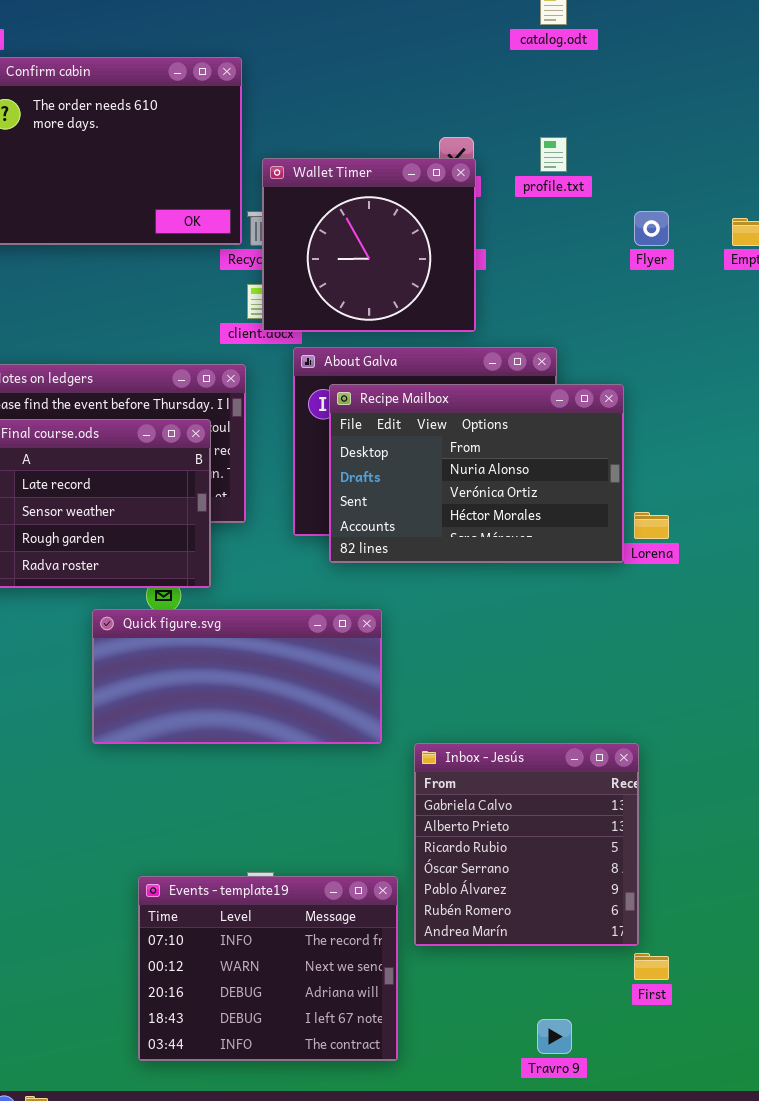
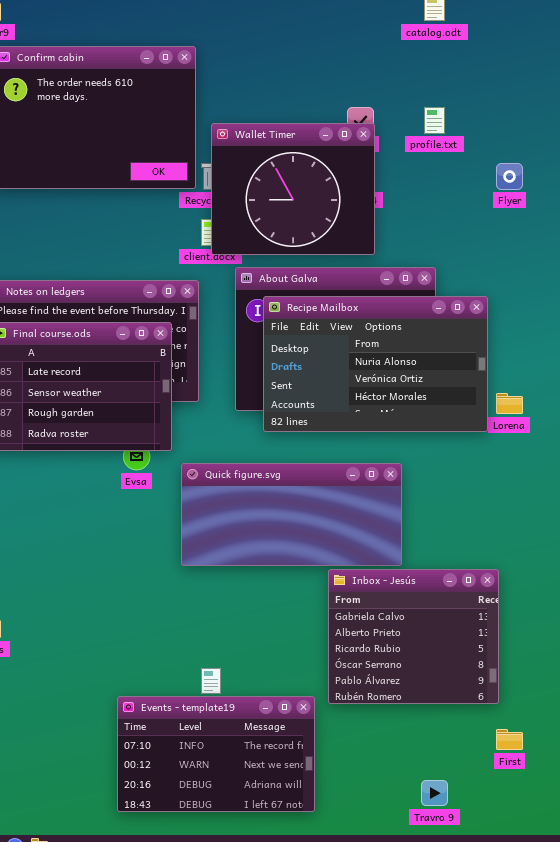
Quick figure.svg: [92,609,382,744] -> [181,463,402,566], moved
Inbox - Jesús: [414,743,639,946] -> [328,569,499,704], resized
Events - template19: [138,876,398,1061] -> [117,696,315,812], resized

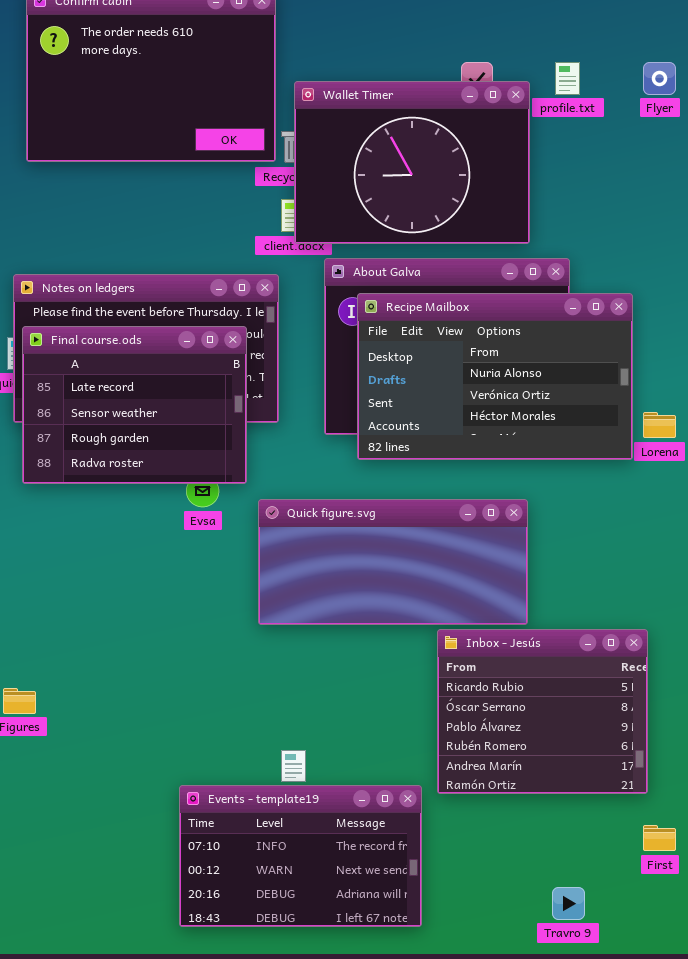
Wallet Timer: [211,123,375,255] -> [294,81,530,244], resized
Flyer: [496,163,523,190] -> [643,62,676,95], moved
Inbox - Jesús: [328,569,499,704] -> [437,629,648,794], scrolled down 2 rows

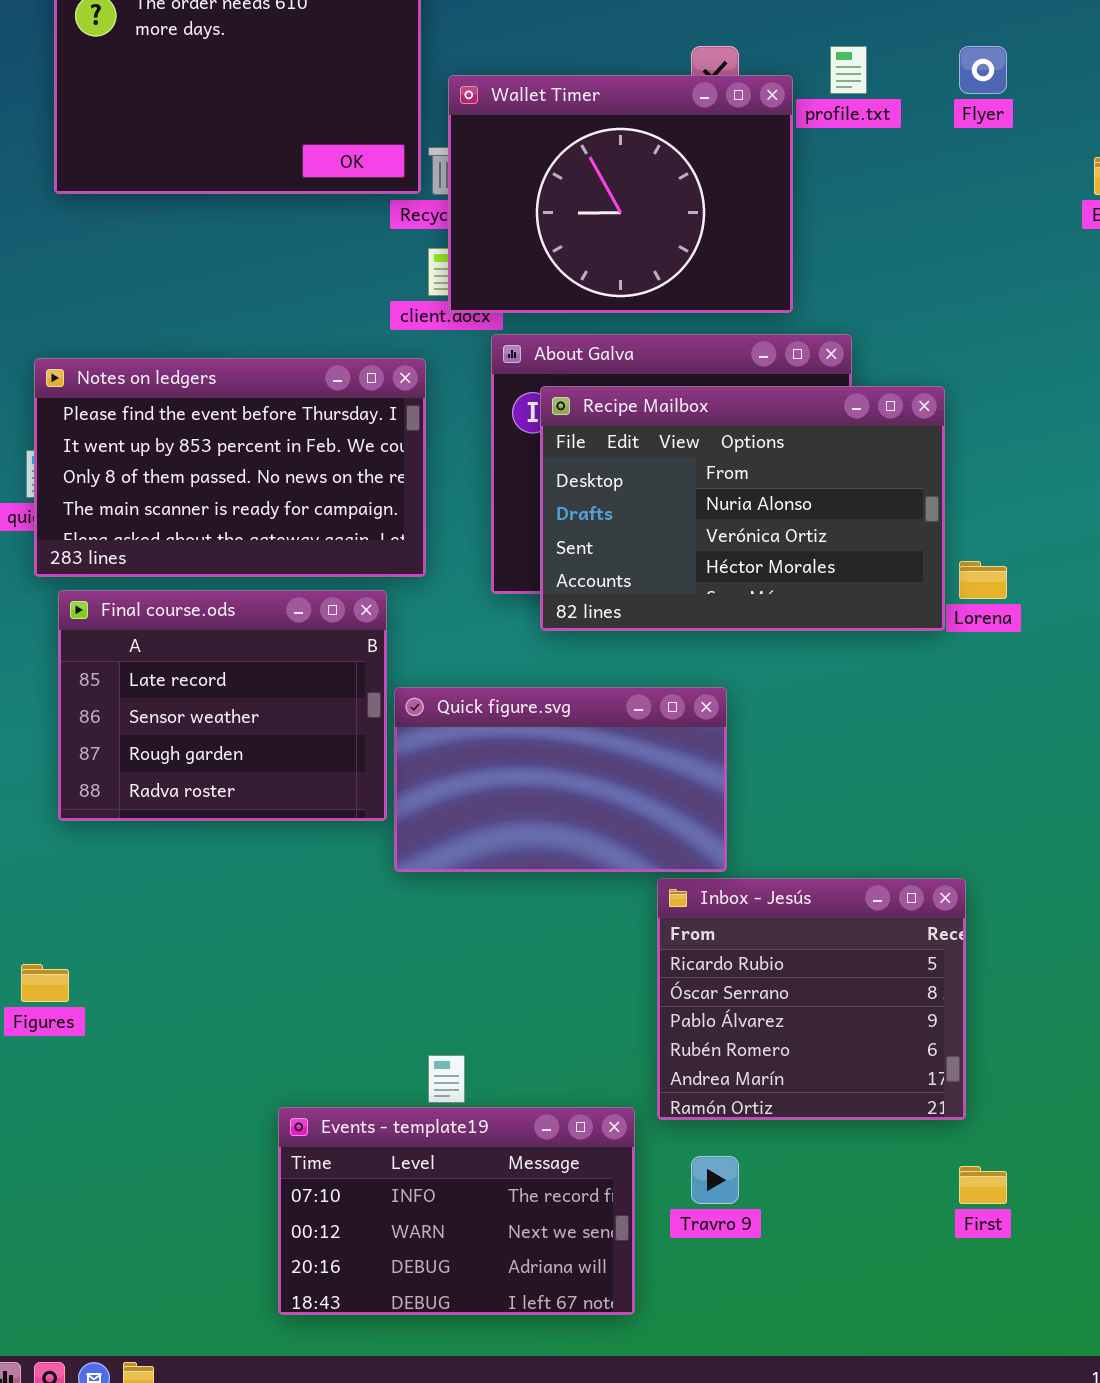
Final course.ods: [22,326,247,484] -> [58,590,387,821], moved
Quick figure.svg: [258,499,528,625] -> [394,687,727,872], resized
Travro 9: [552,887,585,920] -> [691,1156,739,1204], moved

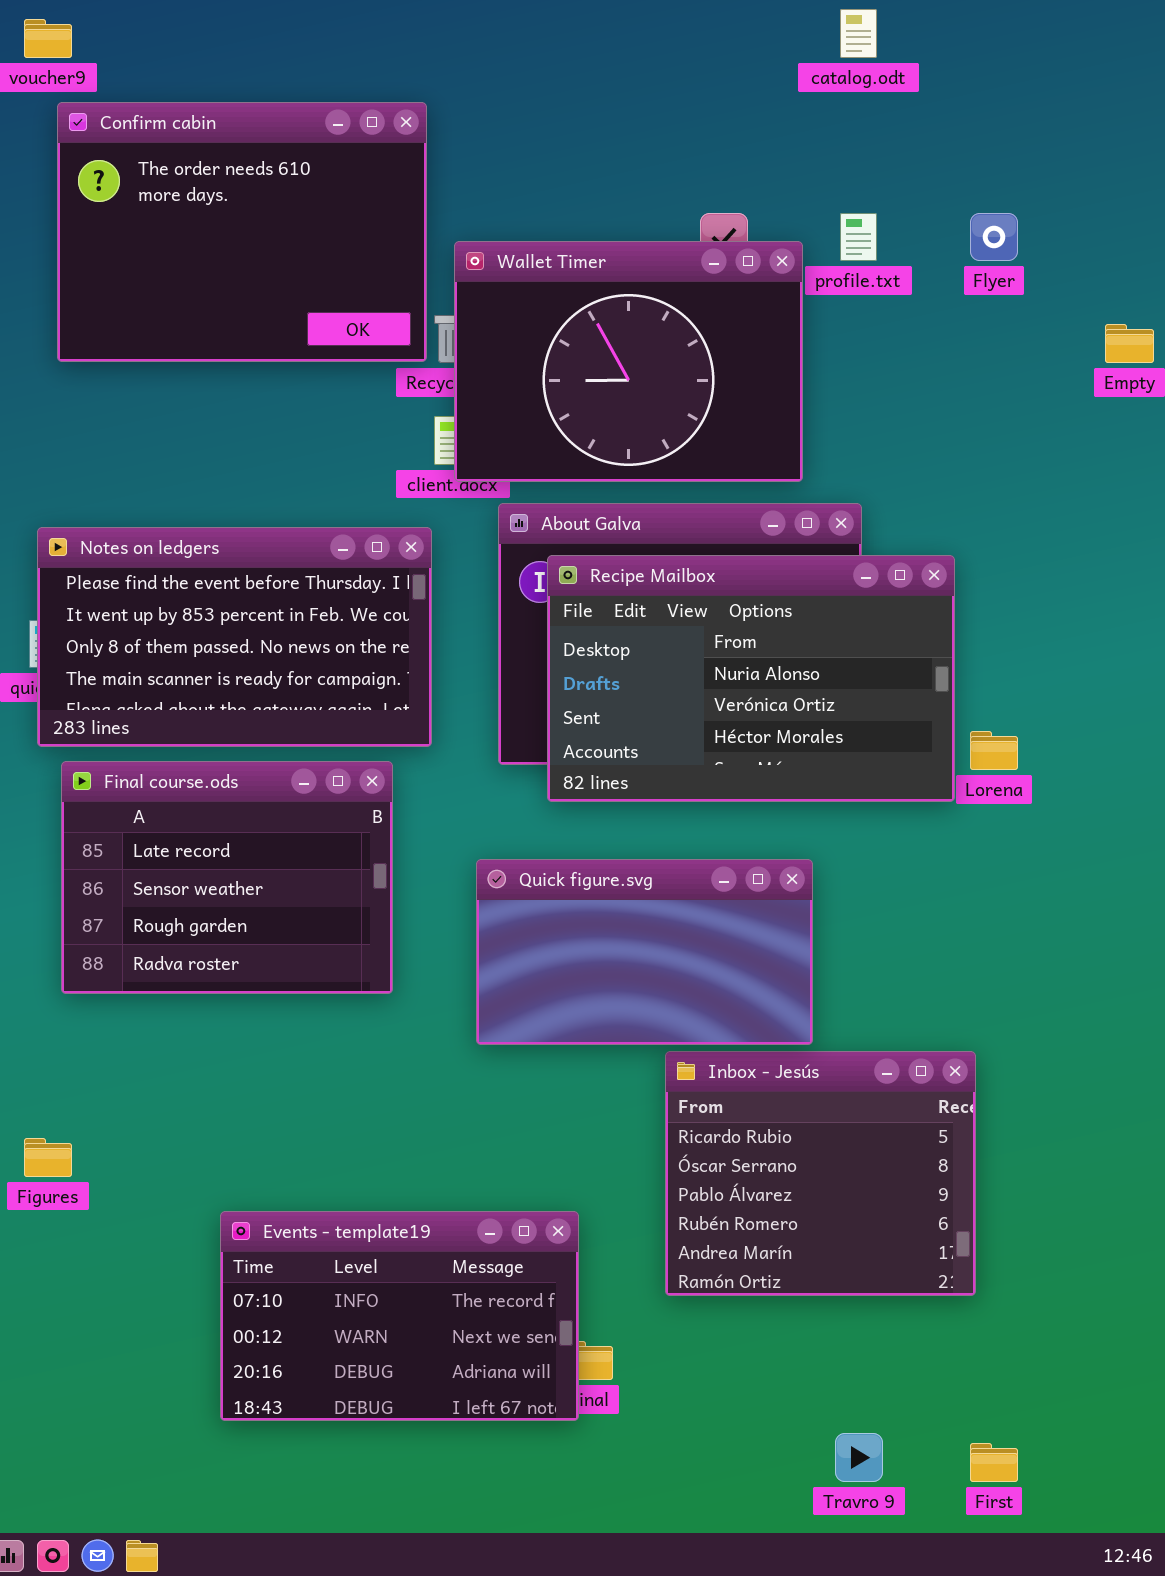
Quick figure.svg: [394,687,727,872] -> [476,859,813,1045], moved
Events - template19: [278,1107,635,1315] -> [220,1211,579,1421], moved
Travro 9: [691,1156,739,1204] -> [835,1433,883,1482], moved
First: [959,1166,1007,1204] -> [970,1443,1018,1482], moved

